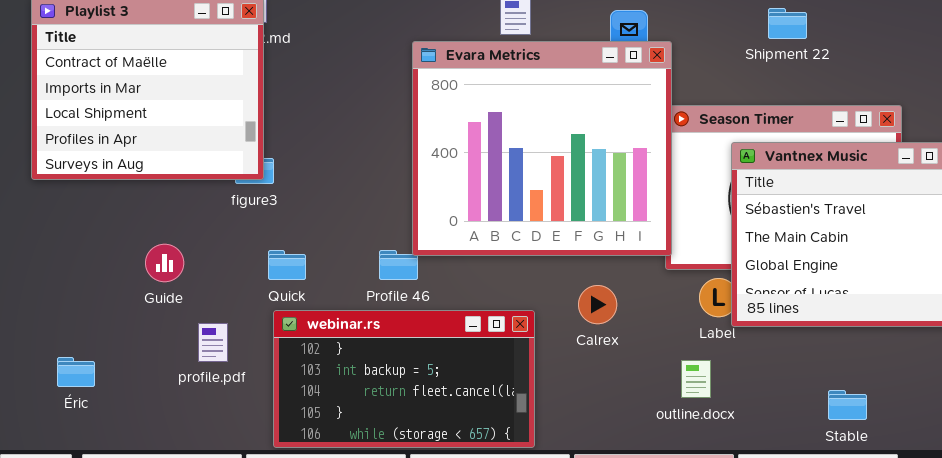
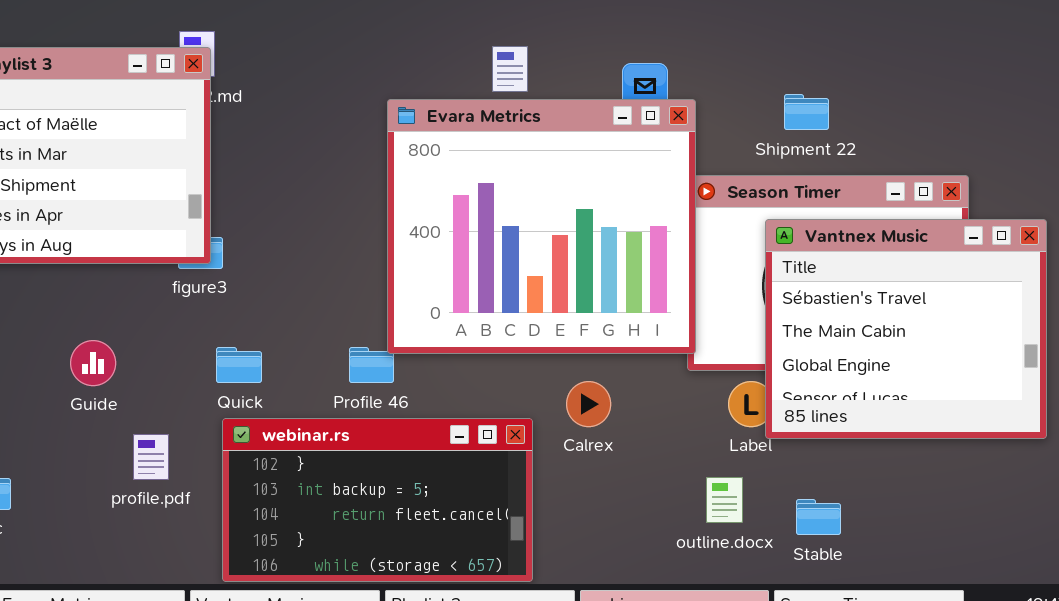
Shipment 22: [768,8,807,39] -> [784,94,829,130], moved
Calrex: [578,285,617,324] -> [566,381,611,427], moved
Stable: [828,390,867,420] -> [796,499,841,535], moved

